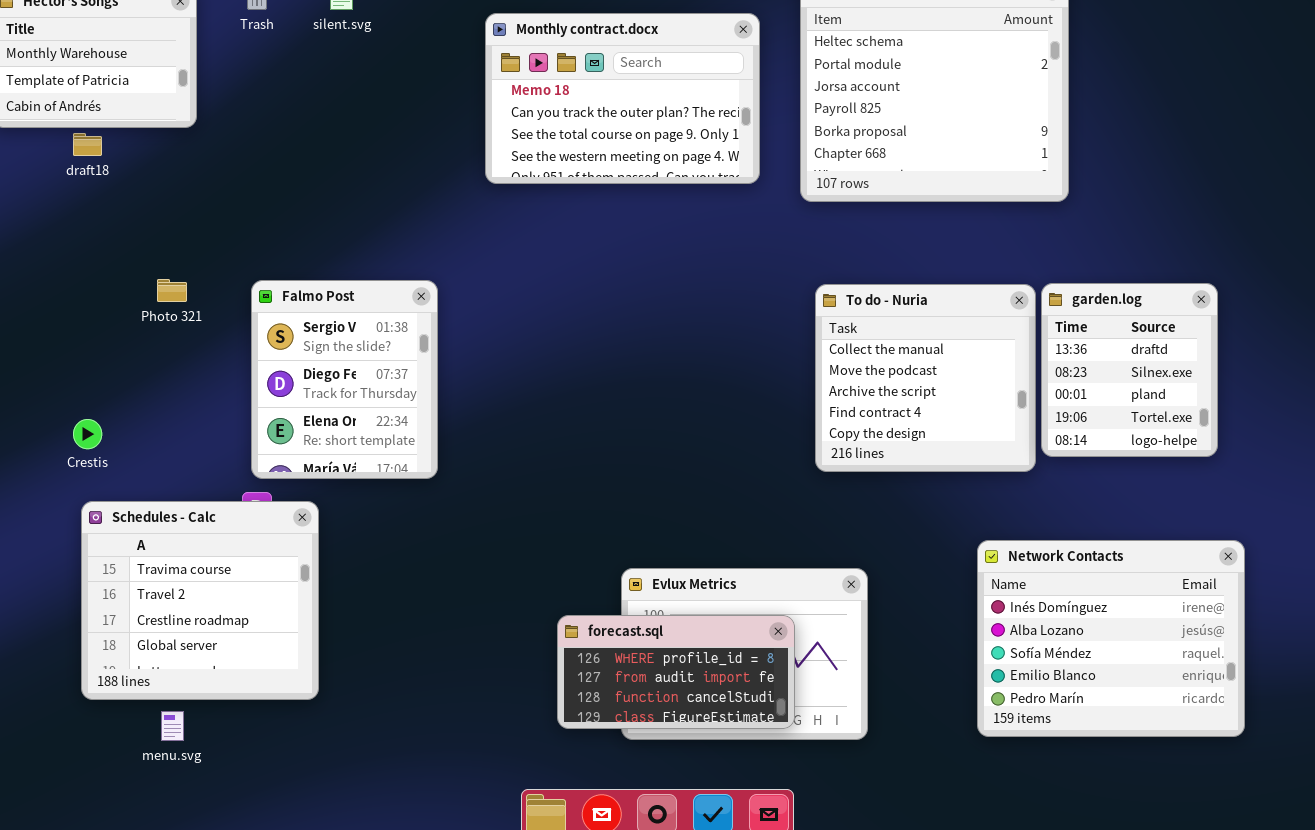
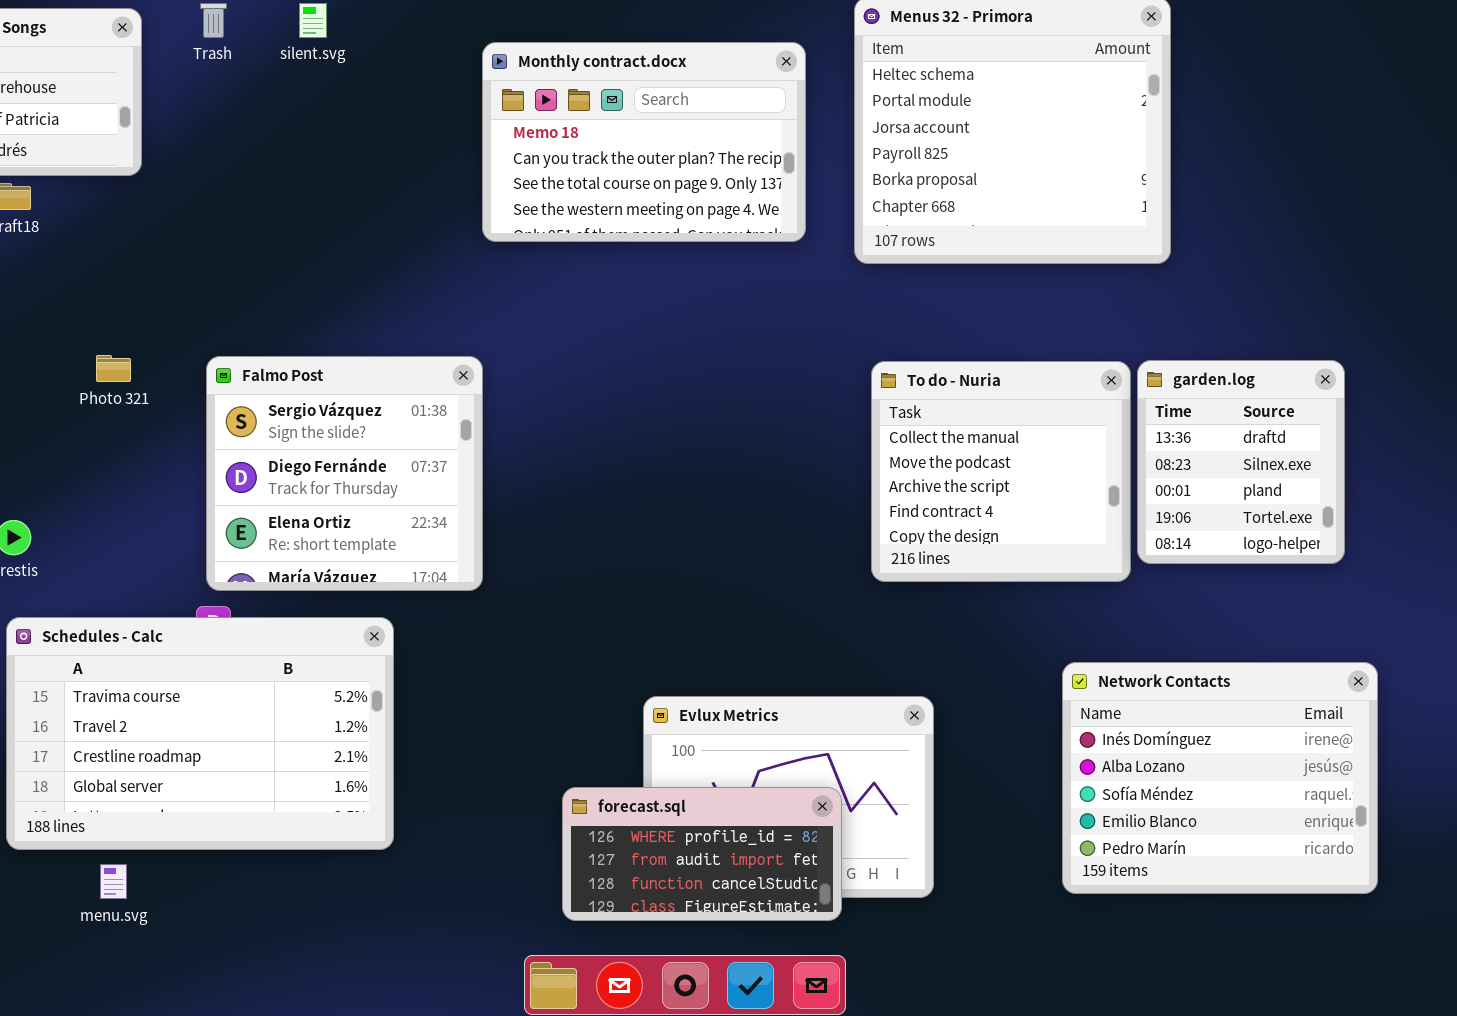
Falmo Post: [251,280,438,479] -> [206,356,483,591], resized
Schedules - Calc: [81,501,319,700] -> [6,617,394,850], resized
forecast.sql: [557,615,795,729] -> [562,787,842,921], moved

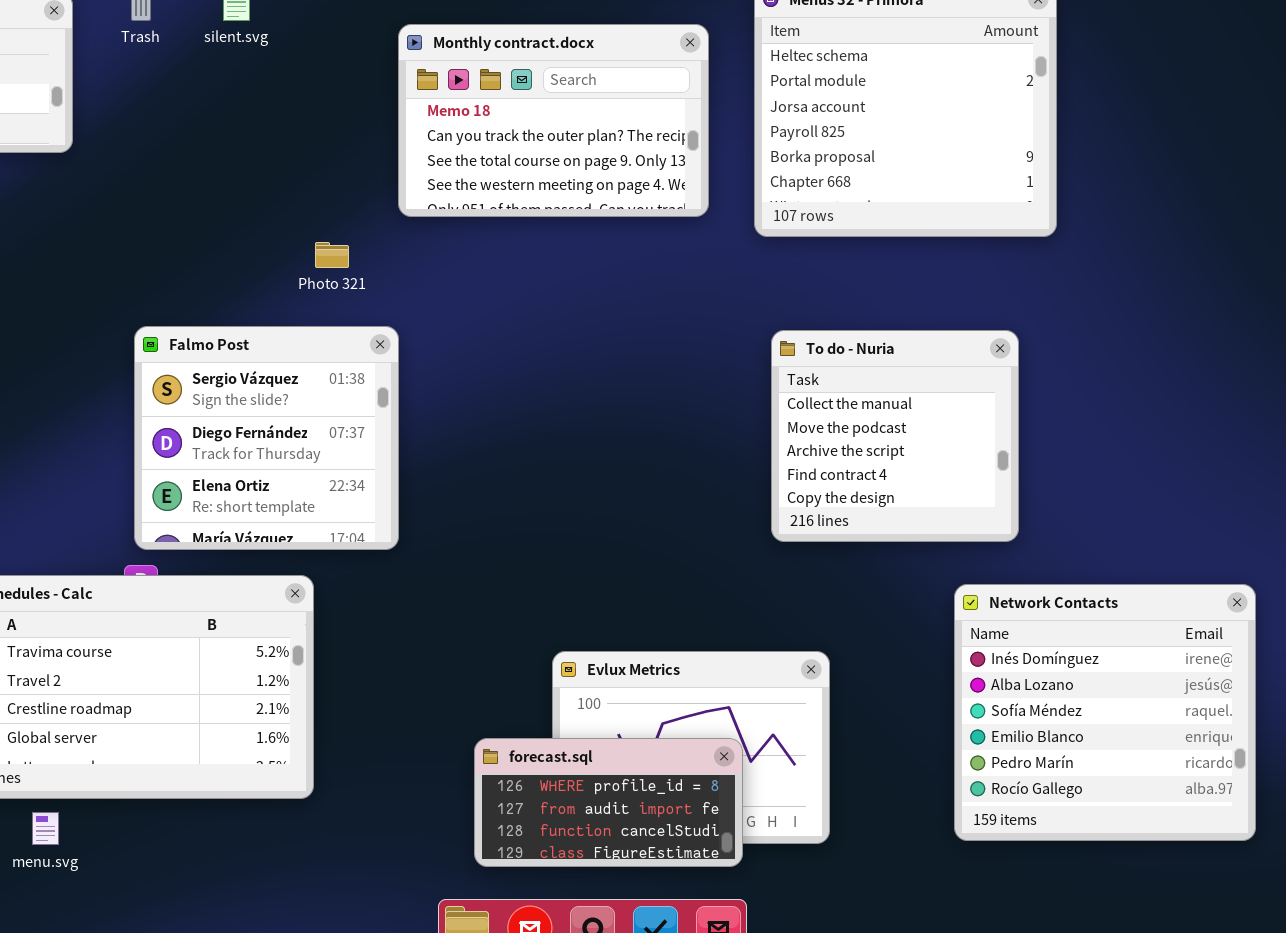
Photo 321: [96,355,131,382] -> [315,242,349,268], moved
garden.log: [1137,360,1345,564] -> none, closed
Network Contacts: [1062,662,1378,894] -> [954,584,1256,841], resized

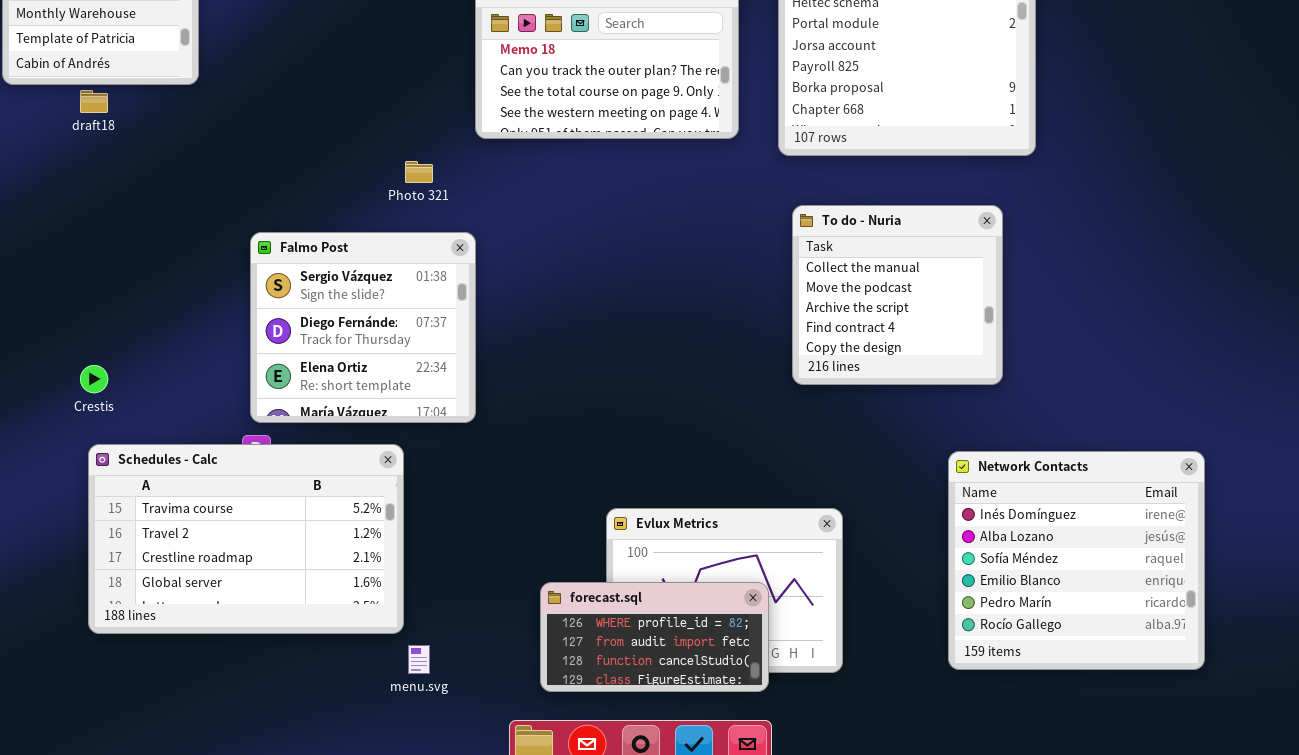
To do - Nuria: [771,330,1019,542] -> [792,205,1003,385], moved
menu.svg: [32,812,59,845] -> [408,645,430,674], moved

